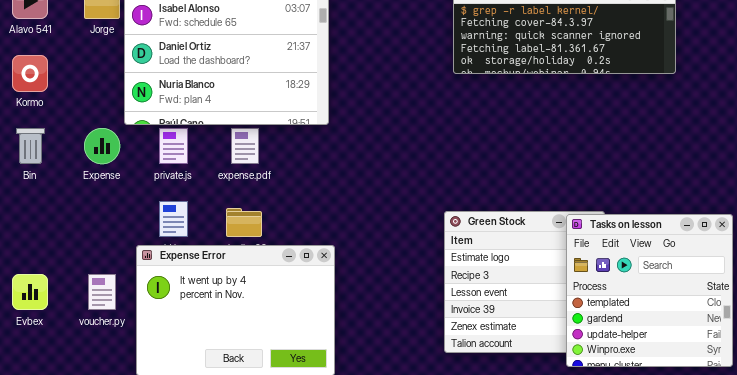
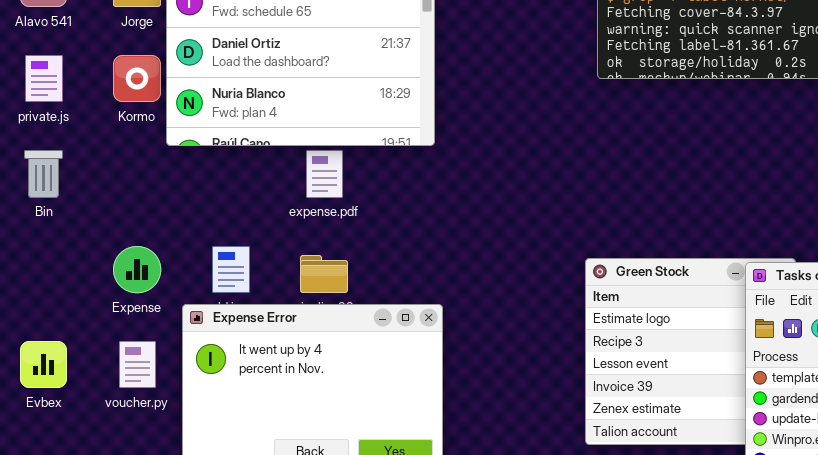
Kormo: [12,55,48,92] -> [113,55,161,102], moved
Expense: [84,128,120,164] -> [113,246,161,293], moved
private.js: [159,128,188,164] -> [25,55,63,102], moved

